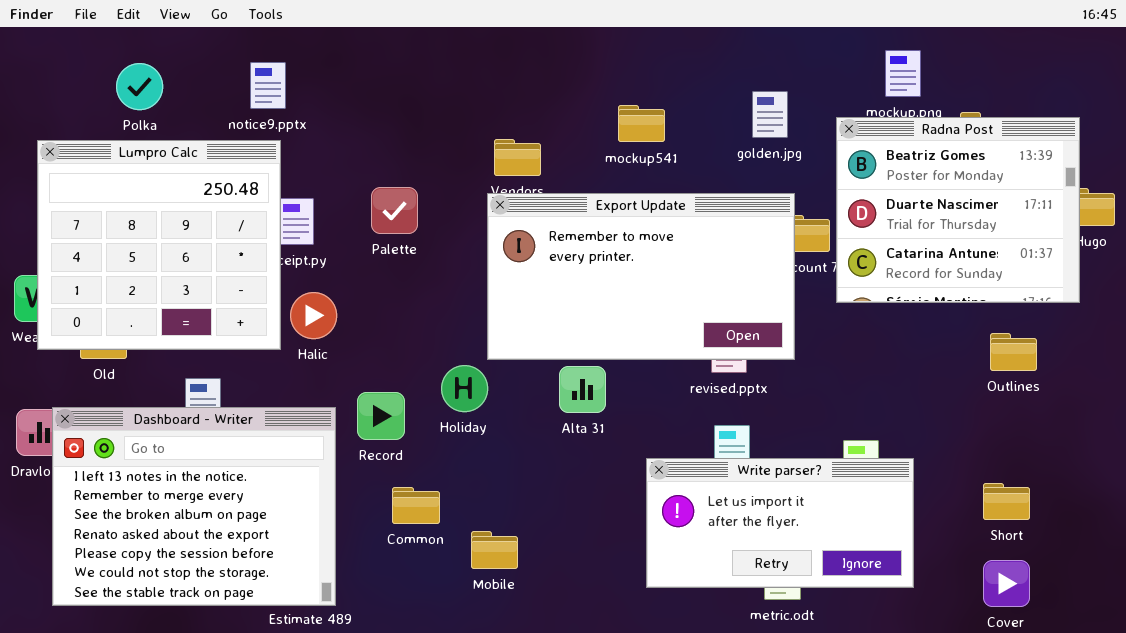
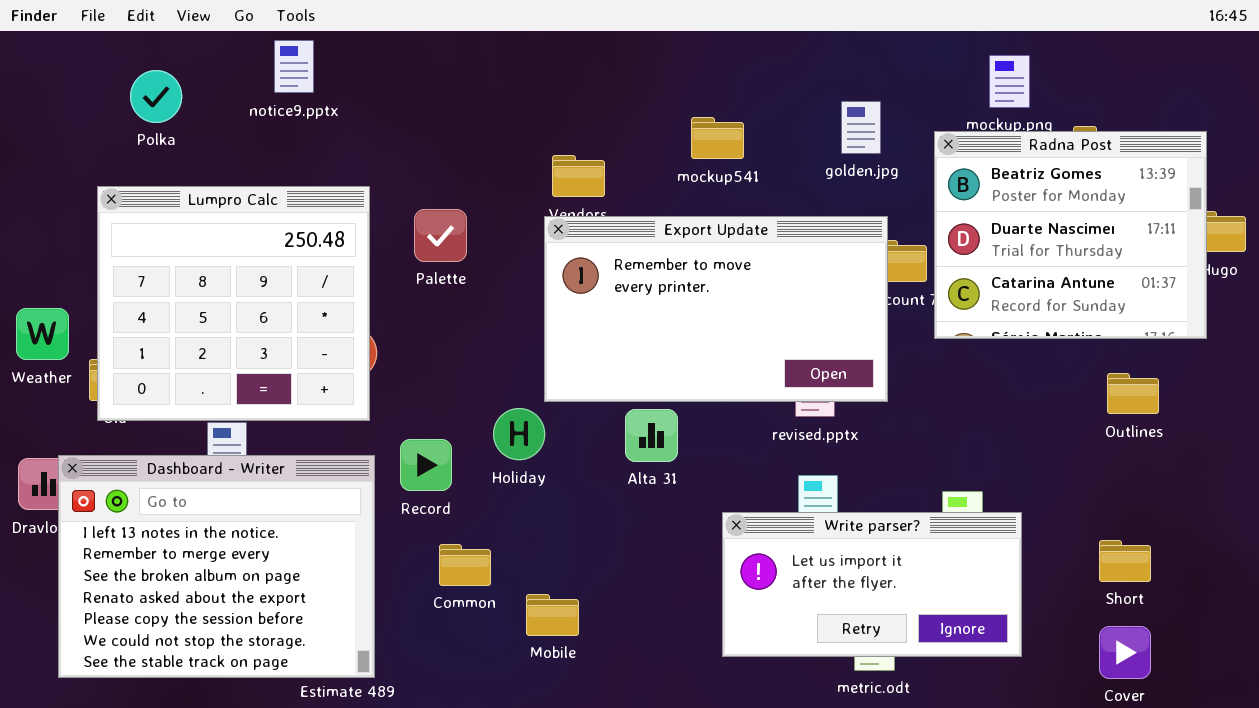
notice9.pptx: [250,62,286,109] -> [274,40,314,93], moved
Lumpro Calc: [37,140,281,350] -> [97,186,370,421], moved

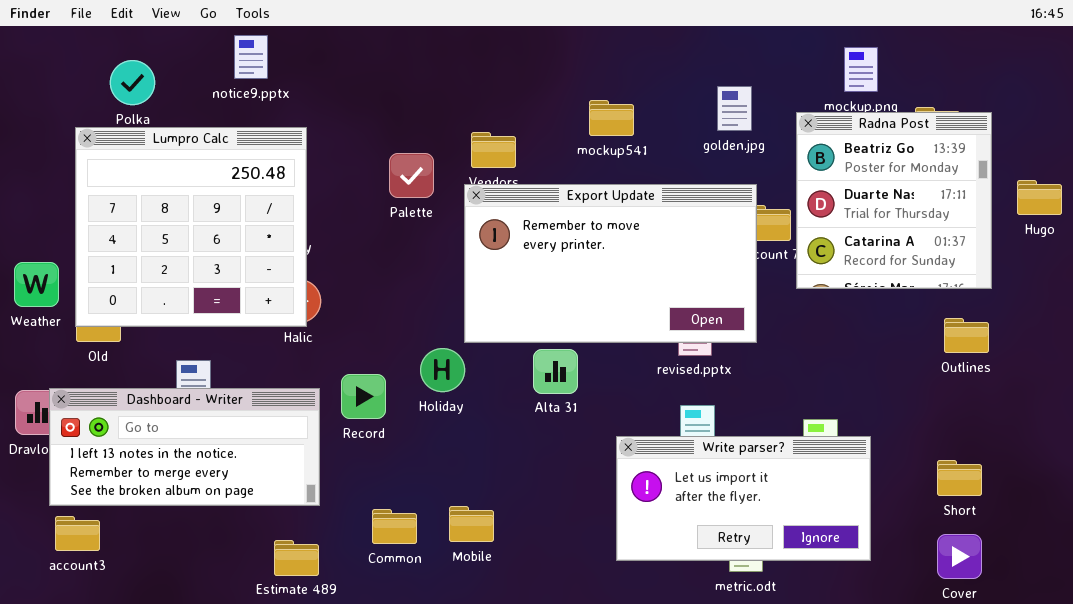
Radna Post: [934,131,1207,339] -> [796,112,992,289], resized
Lumpro Calc: [97,186,370,421] -> [75,127,307,327], moved
Palette: [414,209,467,262] -> [389,153,434,198], moved
Dashboard - Writer: [58,455,375,678] -> [49,388,320,506], resized
Common: [439,544,491,586] -> [372,509,417,544], moved

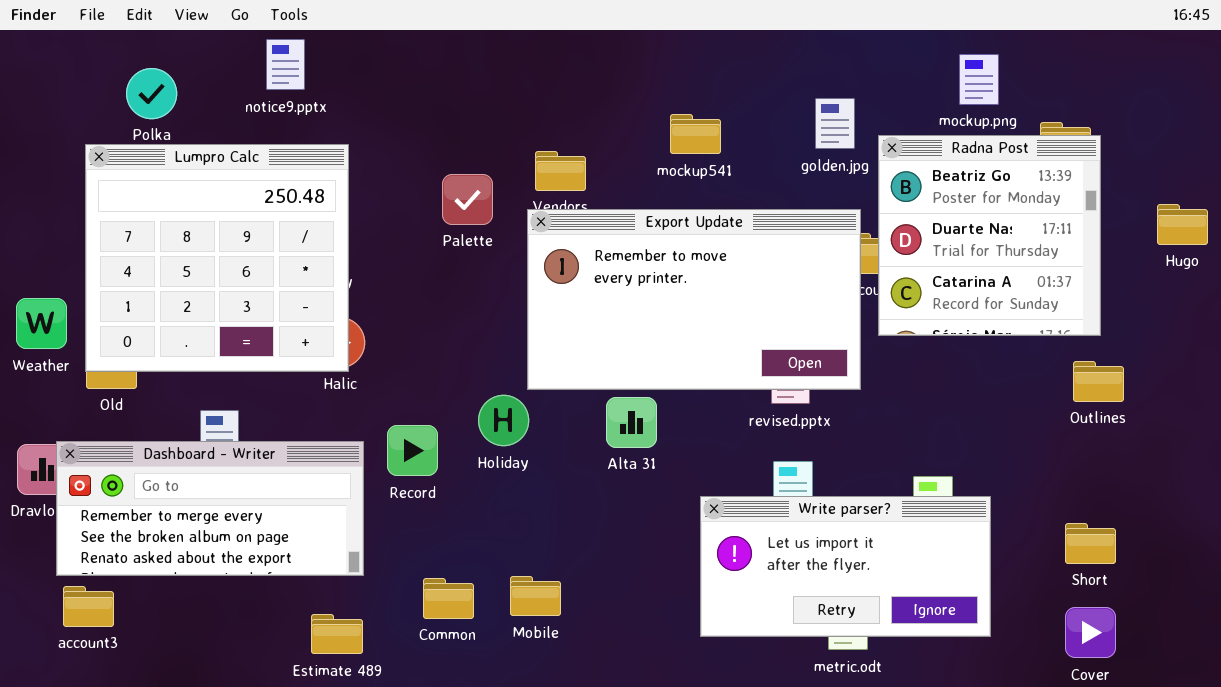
Radna Post: [796,112,992,289] -> [878,135,1101,336], moved
Dashboard - Writer: [49,388,320,506] -> [56,441,364,576], scrolled down 1 row

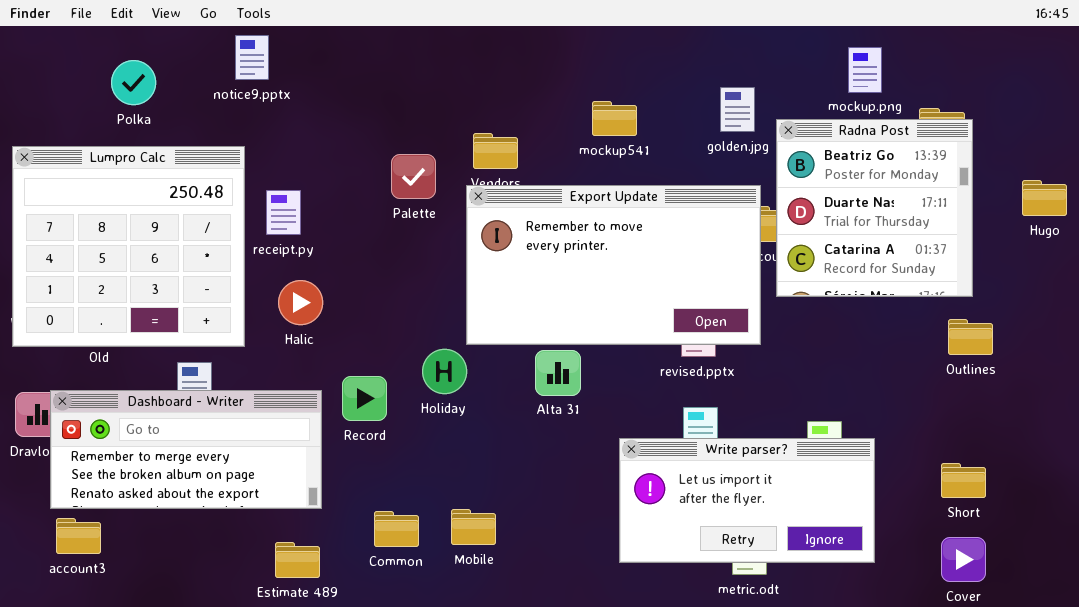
Lumpro Calc: [85,144,349,372] -> [12,146,245,347], moved

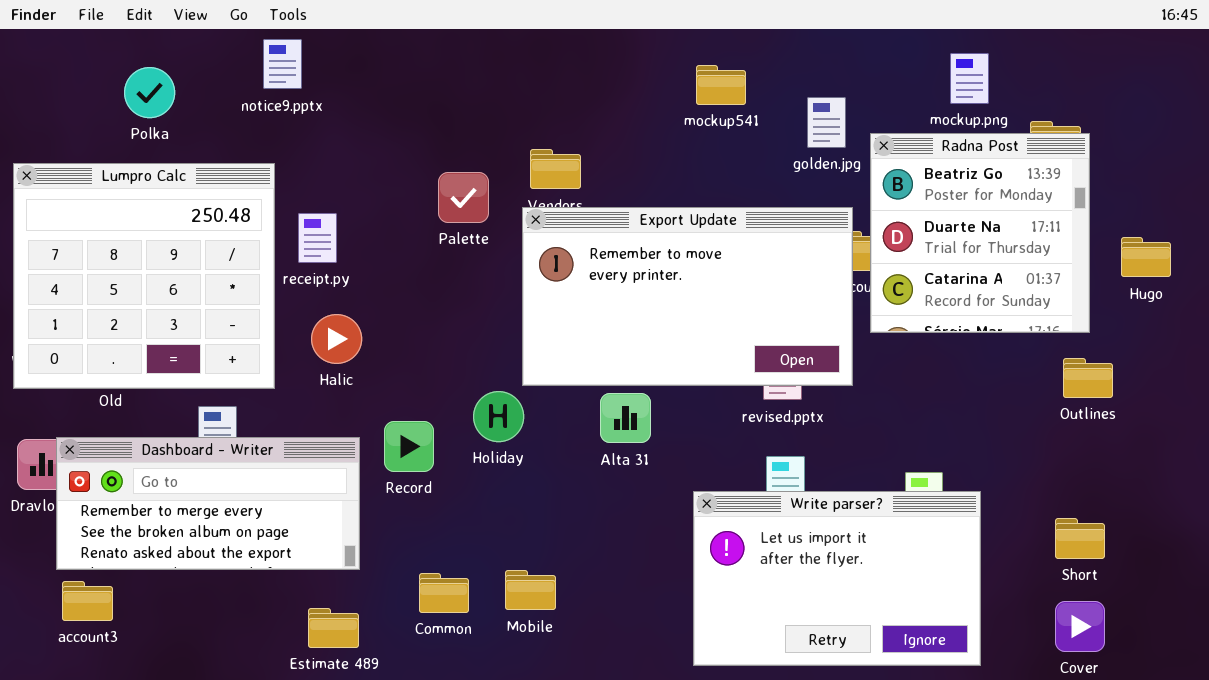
mockup541: [592,101,637,136] -> [696,65,746,105], moved
Hugo: [1022,180,1067,216] -> [1121,237,1171,277], moved
Write parser?: [619,438,875,563] -> [693,491,981,666], resized

